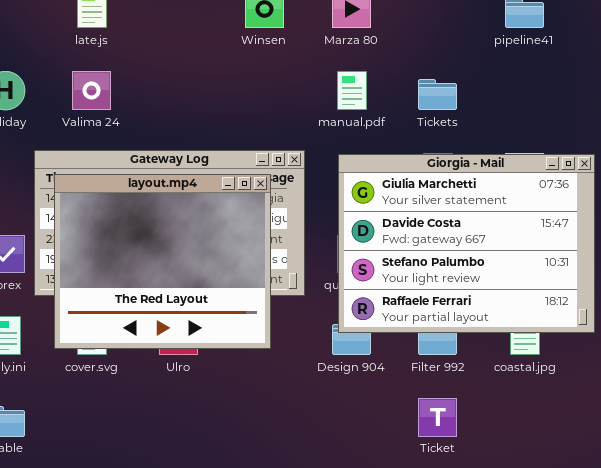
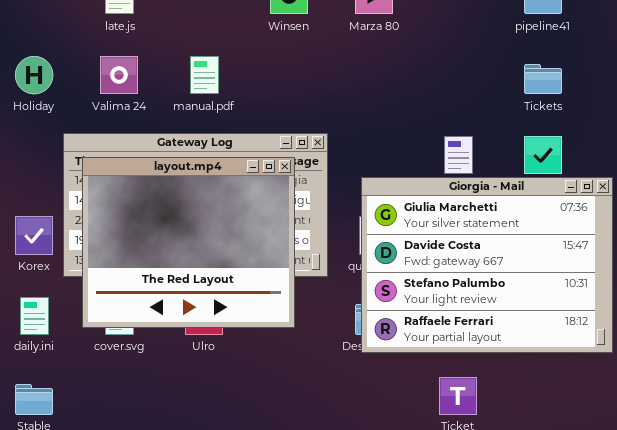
manual.pdf: [337,71,367,110] -> [190,56,219,94], moved
Tickets: [418,79,457,110] -> [524,64,562,94], moved
Giorgia - Mail: [338,154,595,333] -> [361,177,613,353], moved

